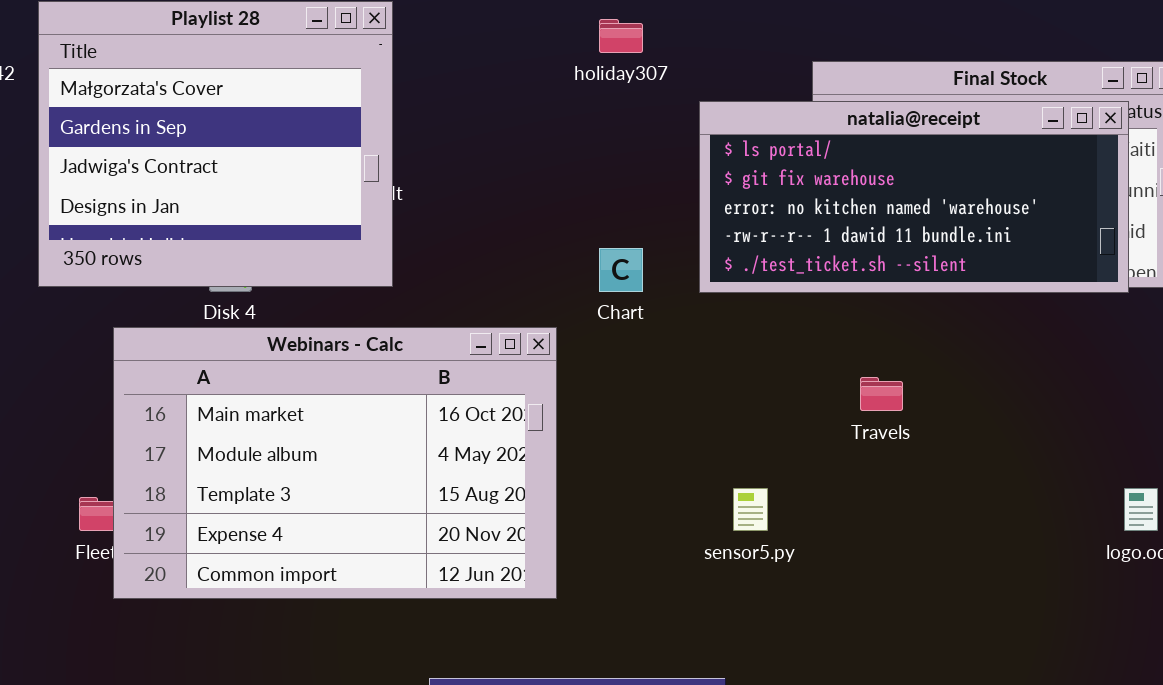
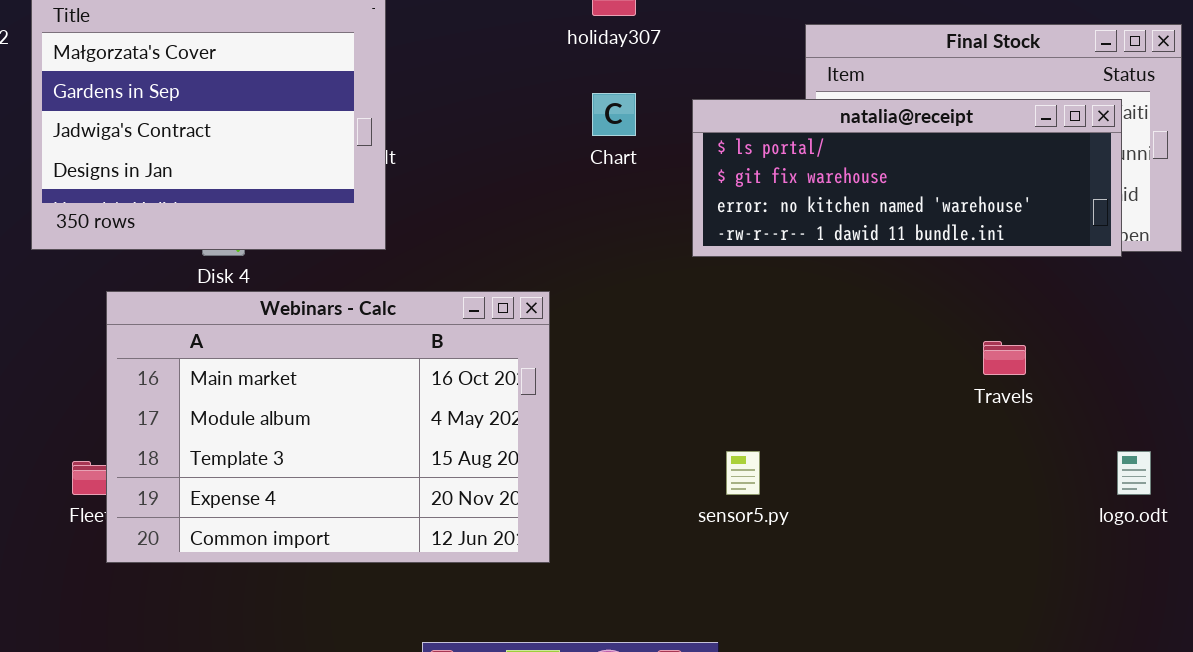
natalia@receipt: [699,101,1129,293] -> [692,99,1122,257], resized
Chart: [599,248,643,292] -> [592,93,636,136], moved
Travels: [860,377,903,411] -> [983,341,1026,375], moved

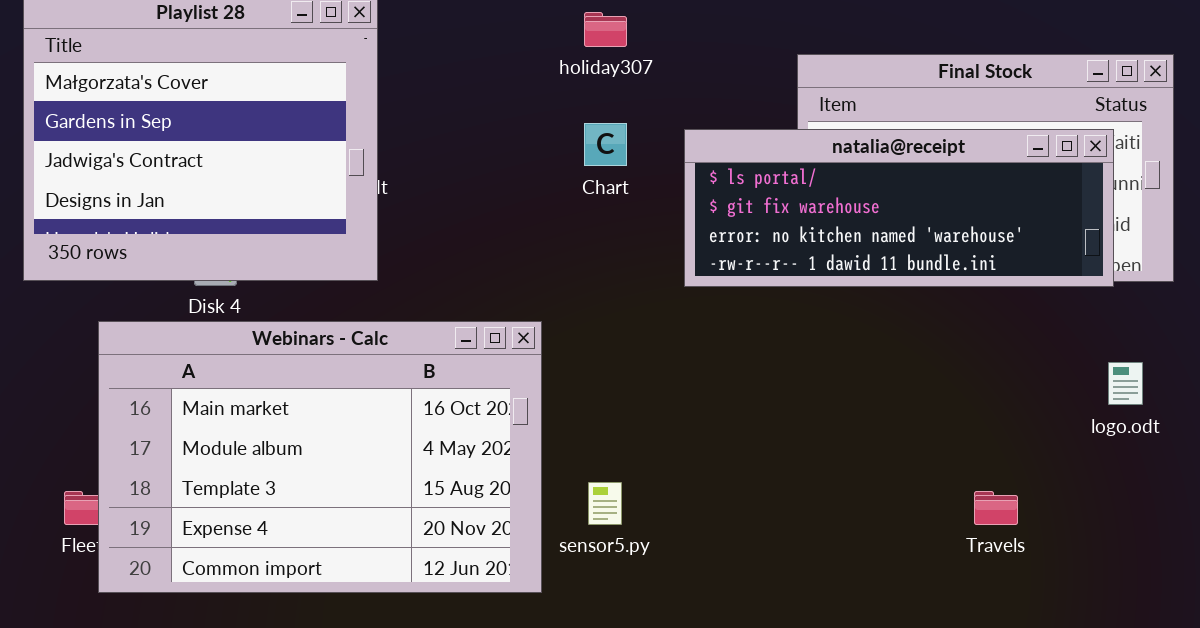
Travels: [983,341,1026,375] -> [974,491,1018,525], moved
sensor5.py: [726,451,760,495] -> [588,482,622,525], moved
logo.odt: [1117,451,1151,495] -> [1108,362,1143,405], moved

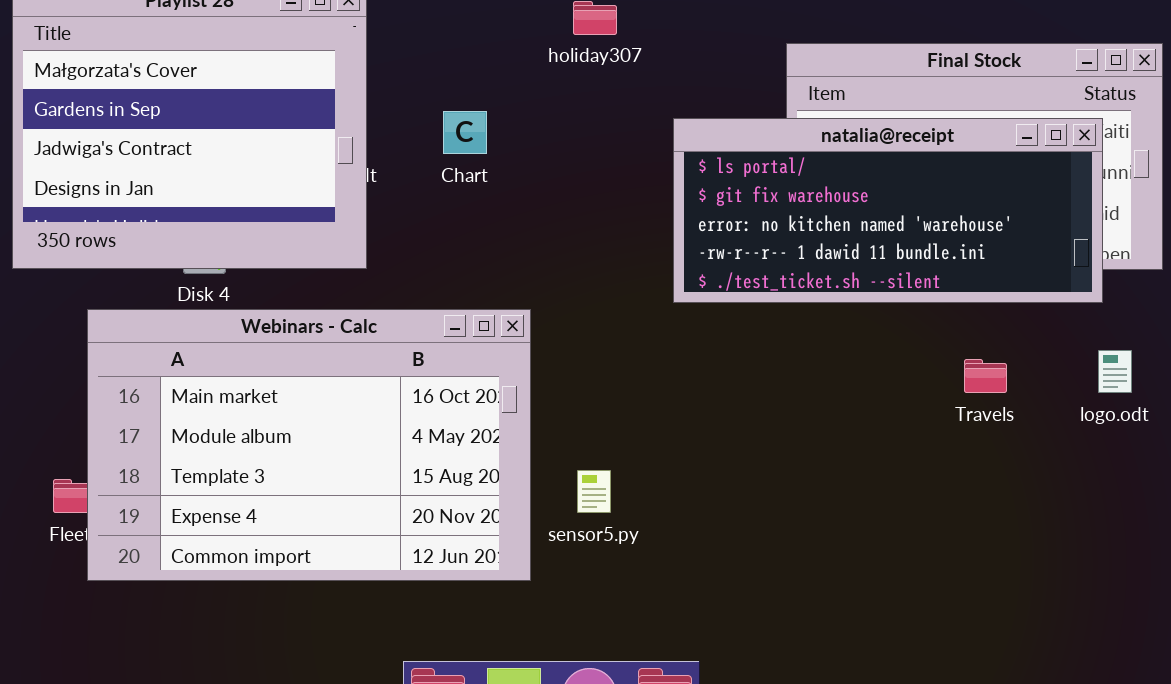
Chart: [584,123,627,166] -> [443,111,487,154], moved
natalia@receipt: [684,129,1114,287] -> [673,118,1103,303], resized
Travels: [974,491,1018,525] -> [964,359,1007,393], moved

